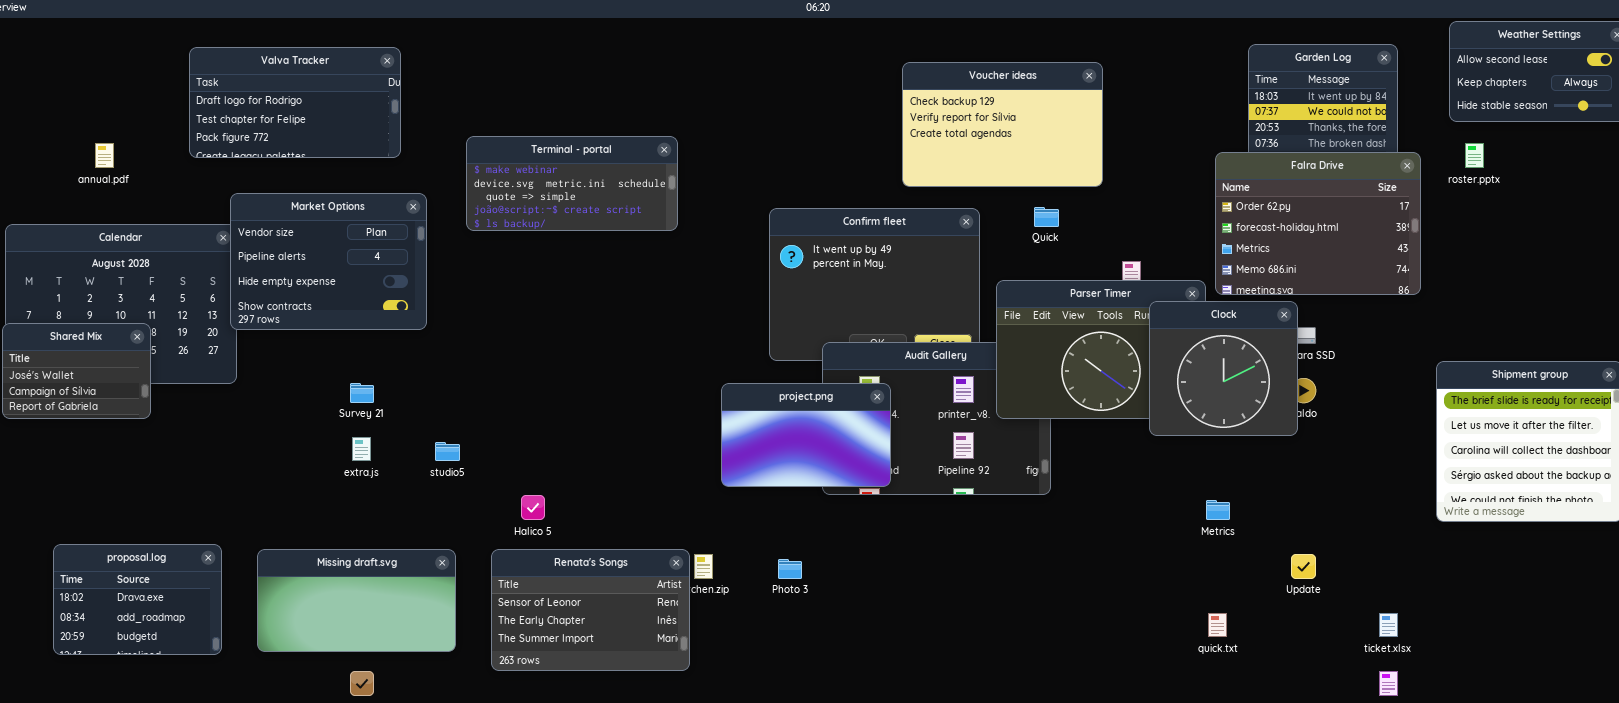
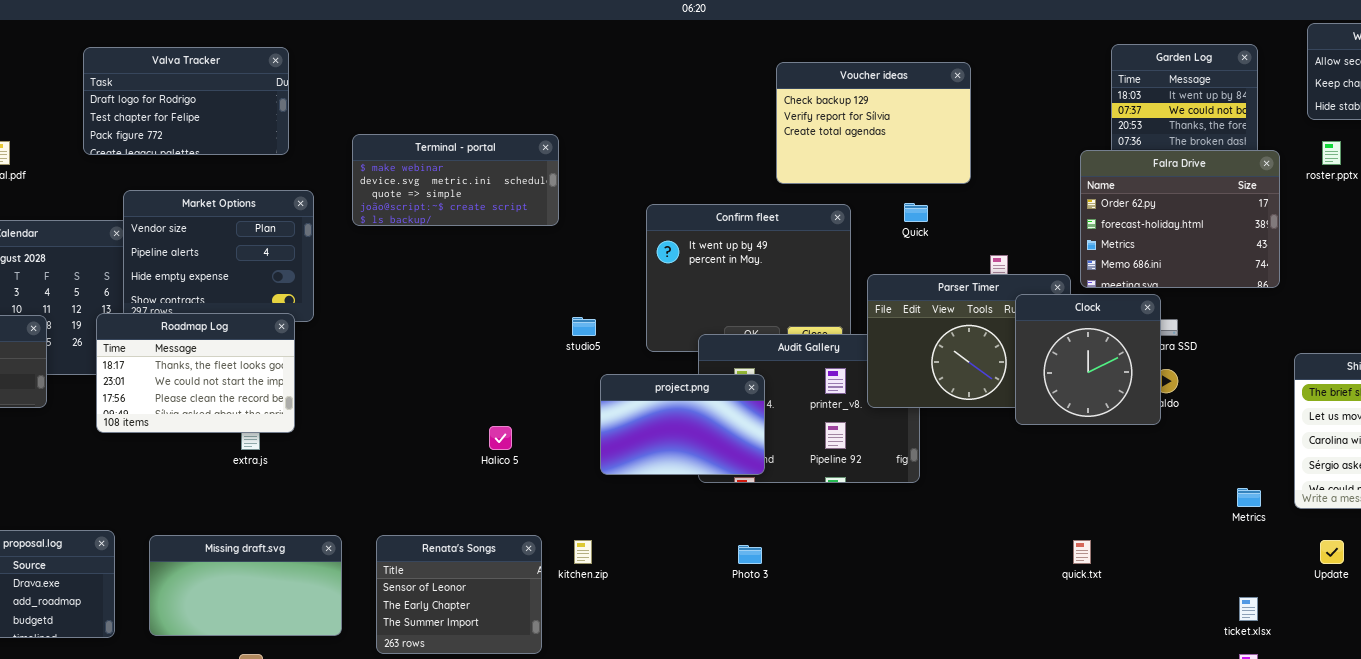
Roadmap Log: none -> [96,313,295,433], opened
studio5: [435,442,460,461] -> [572,317,596,336], moved
Halico 5: [521,495,545,520] -> [489,426,512,450], moved
Metrics: [1206,500,1230,520] -> [1237,488,1261,507], moved
Renata's Songs: [491,549,690,671] -> [376,535,542,654], resized
Update: [1291,554,1316,579] -> [1320,540,1344,564], moved
Photo 3: [778,559,802,579] -> [738,545,762,564], moved
quick.txt: [1208,613,1227,637] -> [1073,540,1091,564], moved

